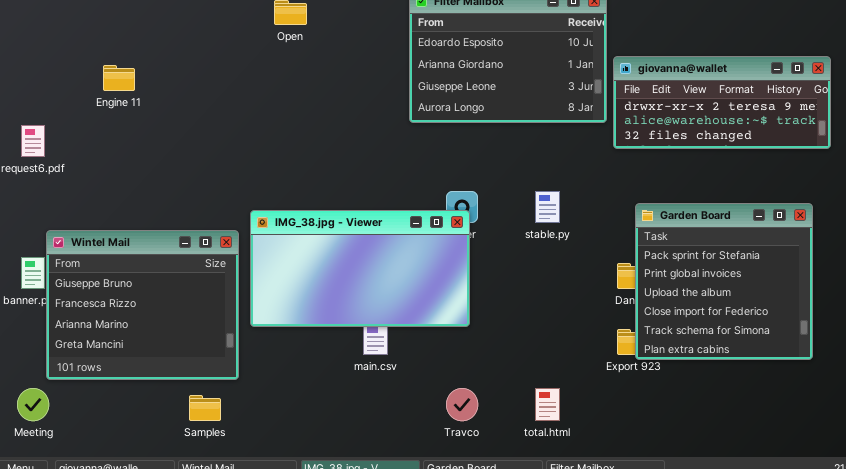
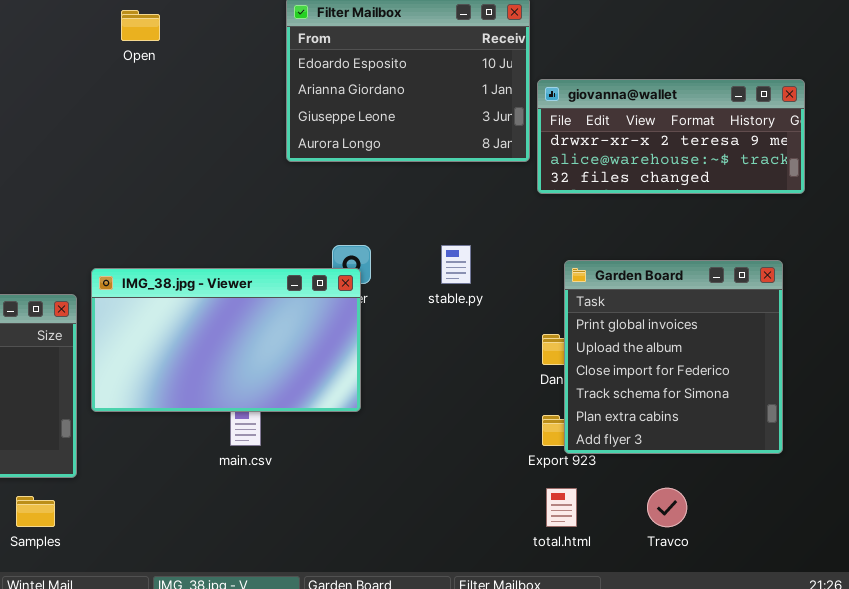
Garden Board: [635,203,813,360] -> [564,260,783,454], scrolled down 1 row
Travco: [446,388,478,421] -> [647,488,687,527], moved
total.html: [535,388,560,421] -> [546,488,577,527], moved

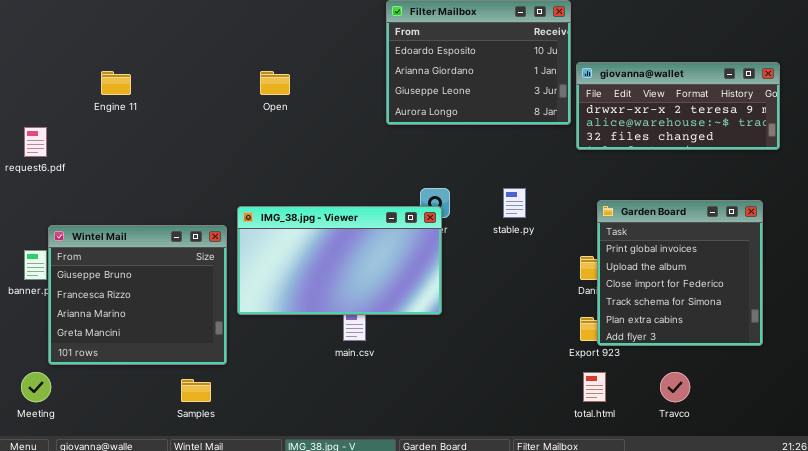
Open: [121,10,160,41] -> [260,71,290,95], moved

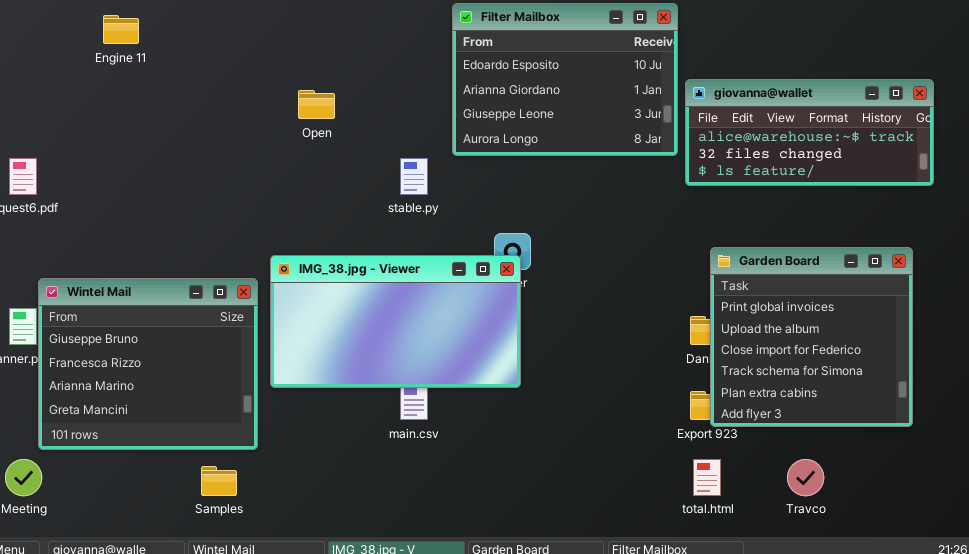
giovanna@wallet: [576,62,780,150] -> [685,79,934,186], scrolled down 1 row
Engine 11: [101,71,131,95] -> [103,15,139,44], moved
stable.py: [503,188,526,218] -> [400,158,428,195], moved

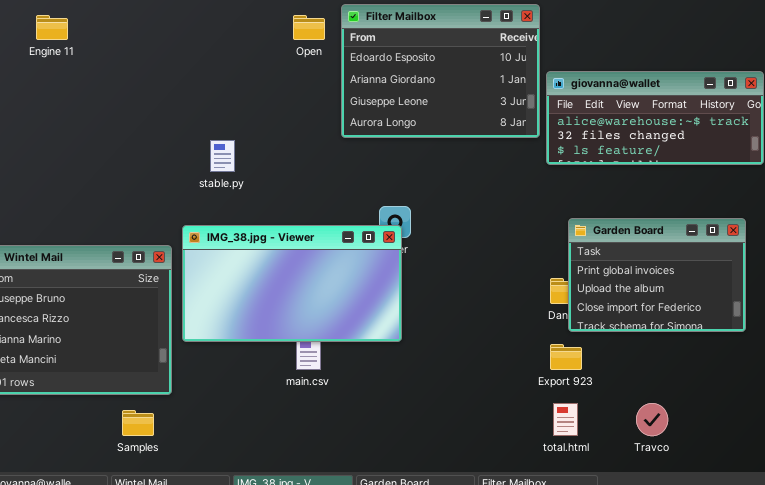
Open: [298,90,335,119] -> [293,15,325,40], moved
stable.py: [400,158,428,195] -> [210,140,235,172], moved
Garden Board: [710,247,913,427] -> [568,218,746,332], resized

